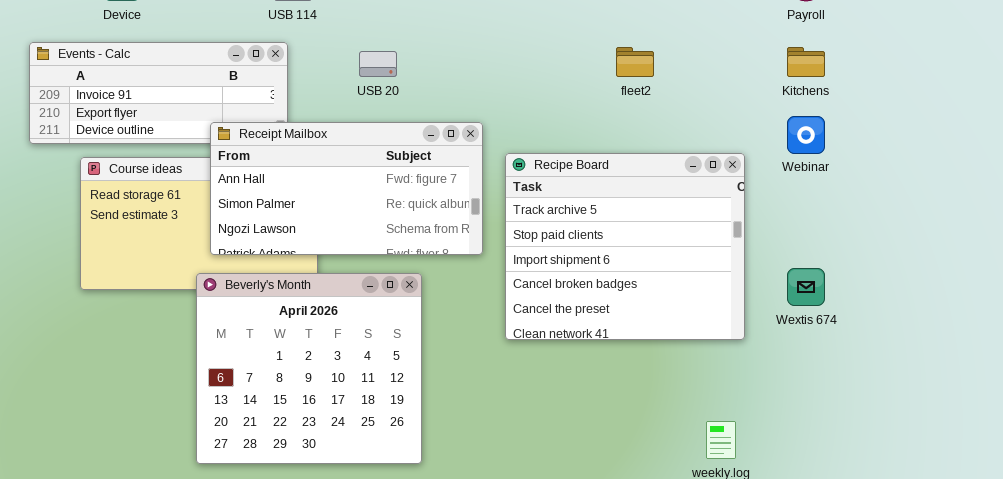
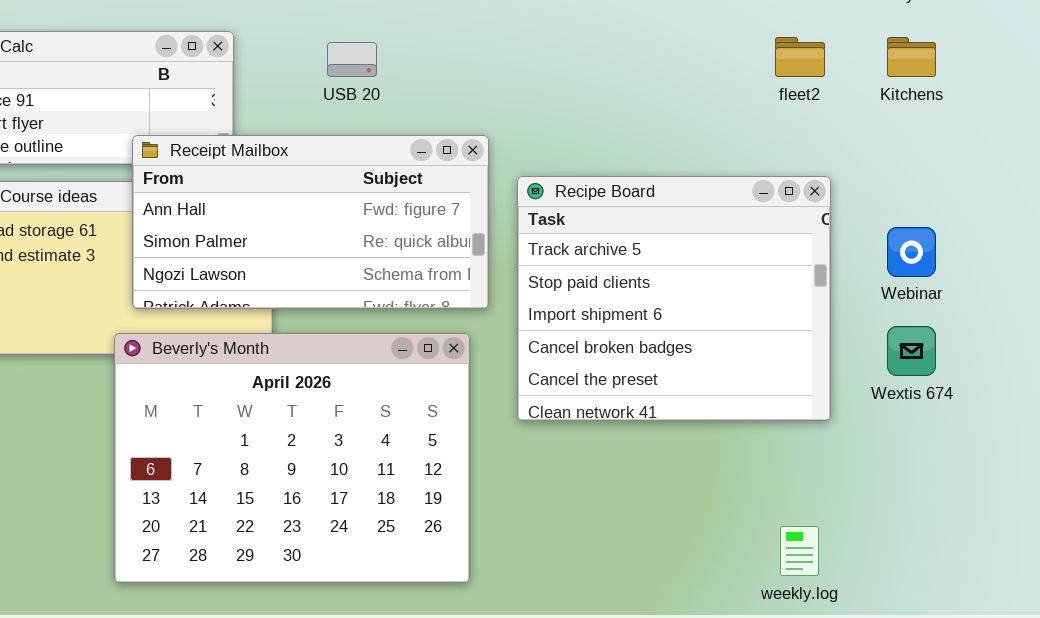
fleet2: [616,47,654,77] -> [775,37,825,77], moved
Webinar: [787,116,825,154] -> [887,227,936,277], moved
Beverly's Month: [196,273,422,464] -> [114,333,470,583], resized

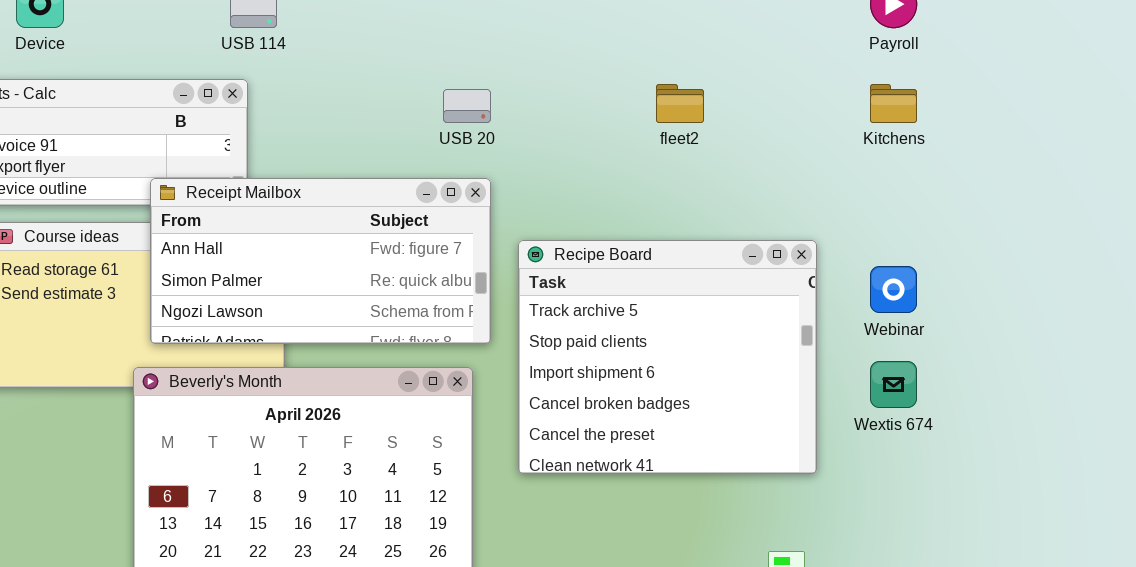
fleet2: [775,37,825,77] -> [656,84,704,123], moved
USB 20: [327,42,377,77] -> [443,89,491,123], moved
Recipe Board: [517,176,831,421] -> [518,240,817,474], moved

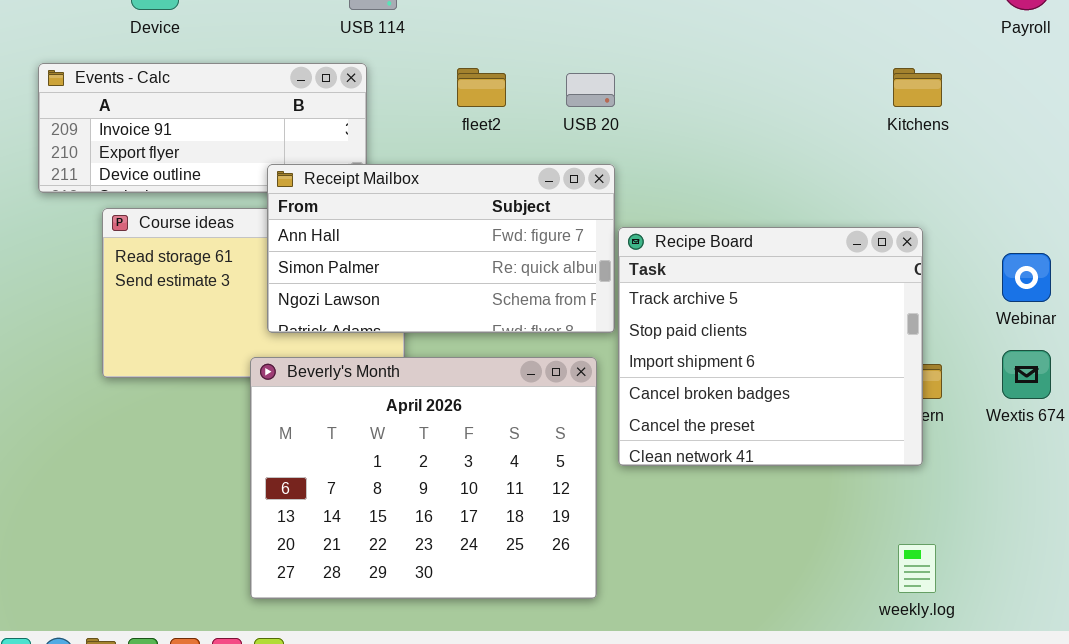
fleet2: [656,84,704,123] -> [457,68,506,107], moved
Kitchens: [870,84,917,123] -> [893,68,942,107], moved
Recipe Board: [518,240,817,474] -> [618,227,923,466], moved

